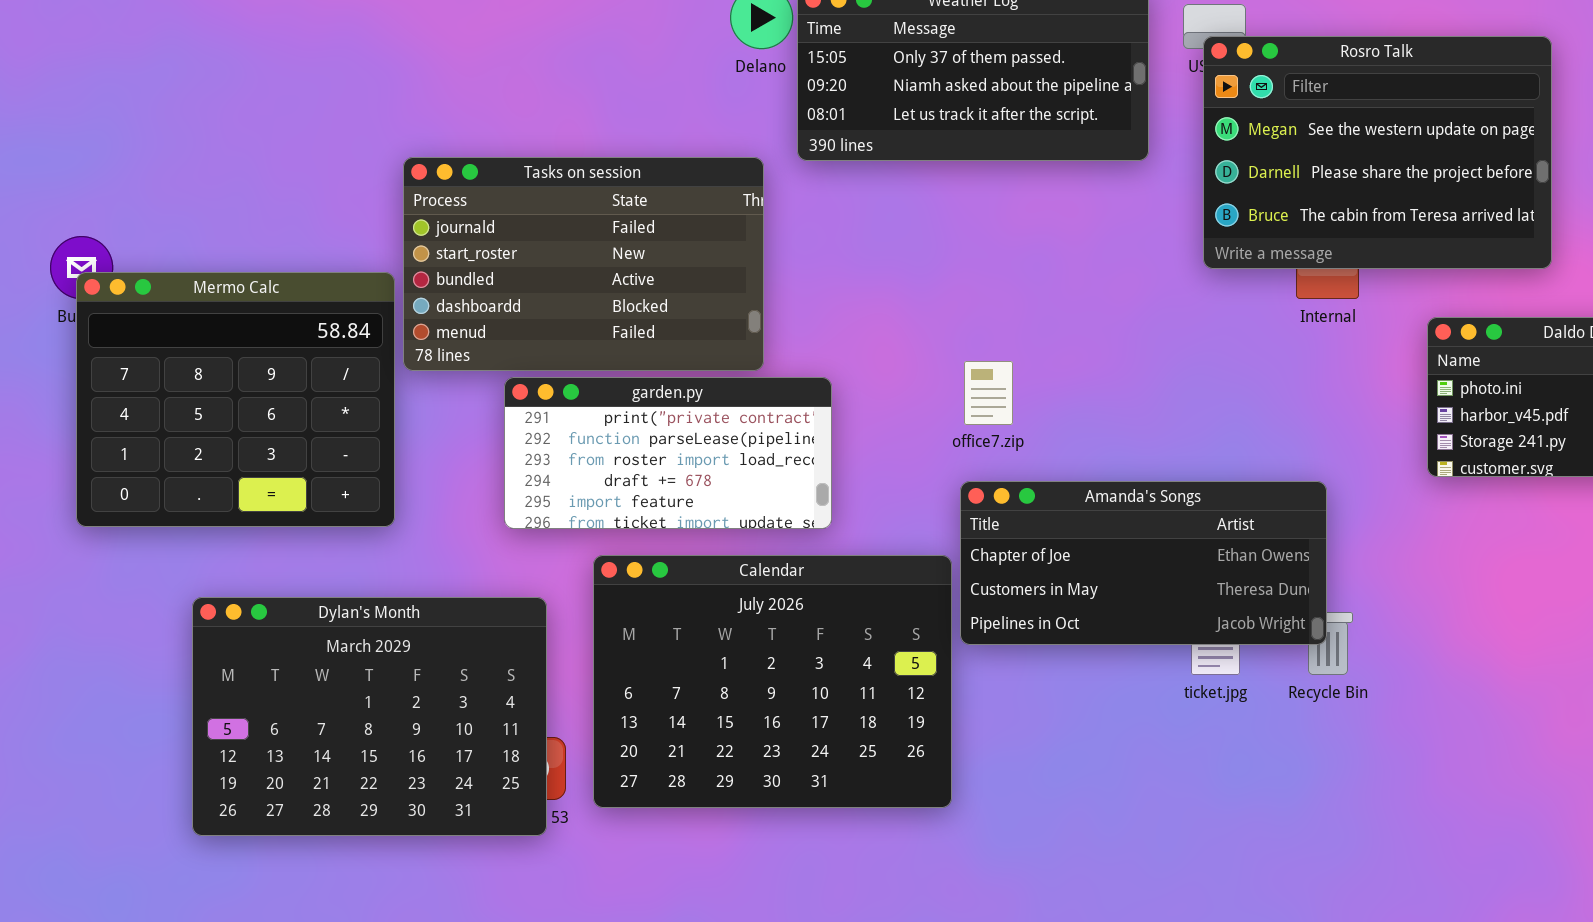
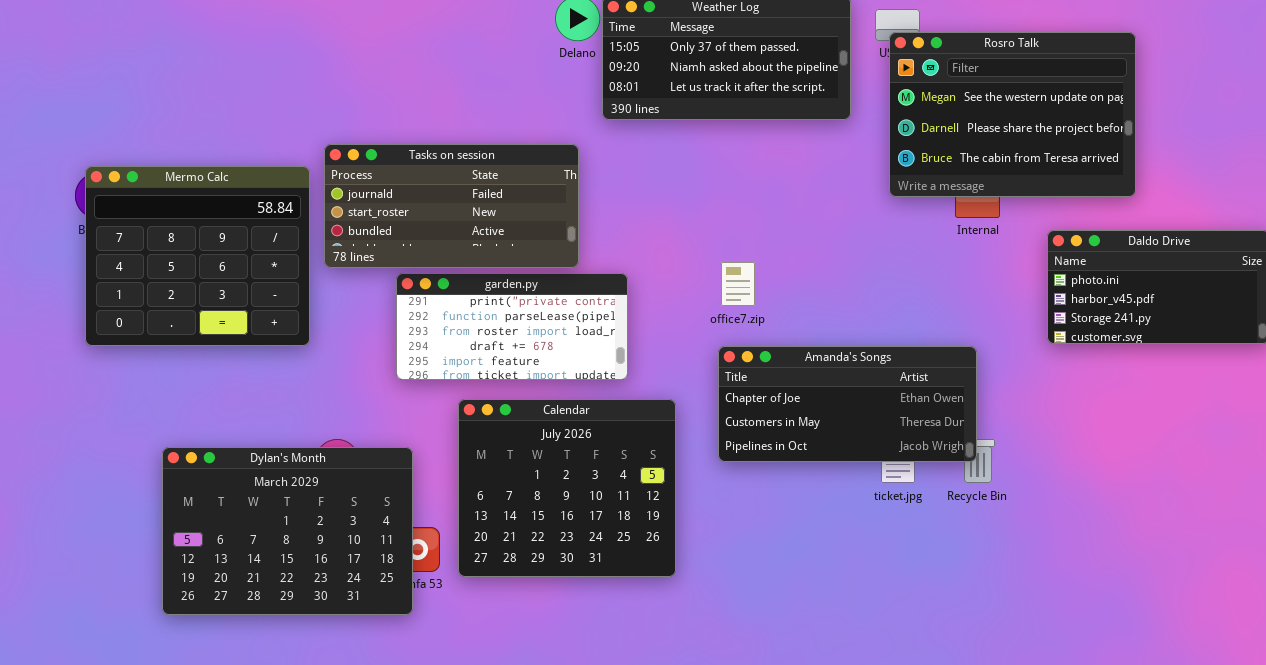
Tasks on session: [403,157,764,371] -> [324,144,579,268], resized
Mermo Calc: [76,272,395,527] -> [85,166,310,346], moved
Calendar: [593,555,952,808] -> [458,399,676,577], resized
Dylan's Month: [192,597,547,836] -> [162,447,413,615], moved

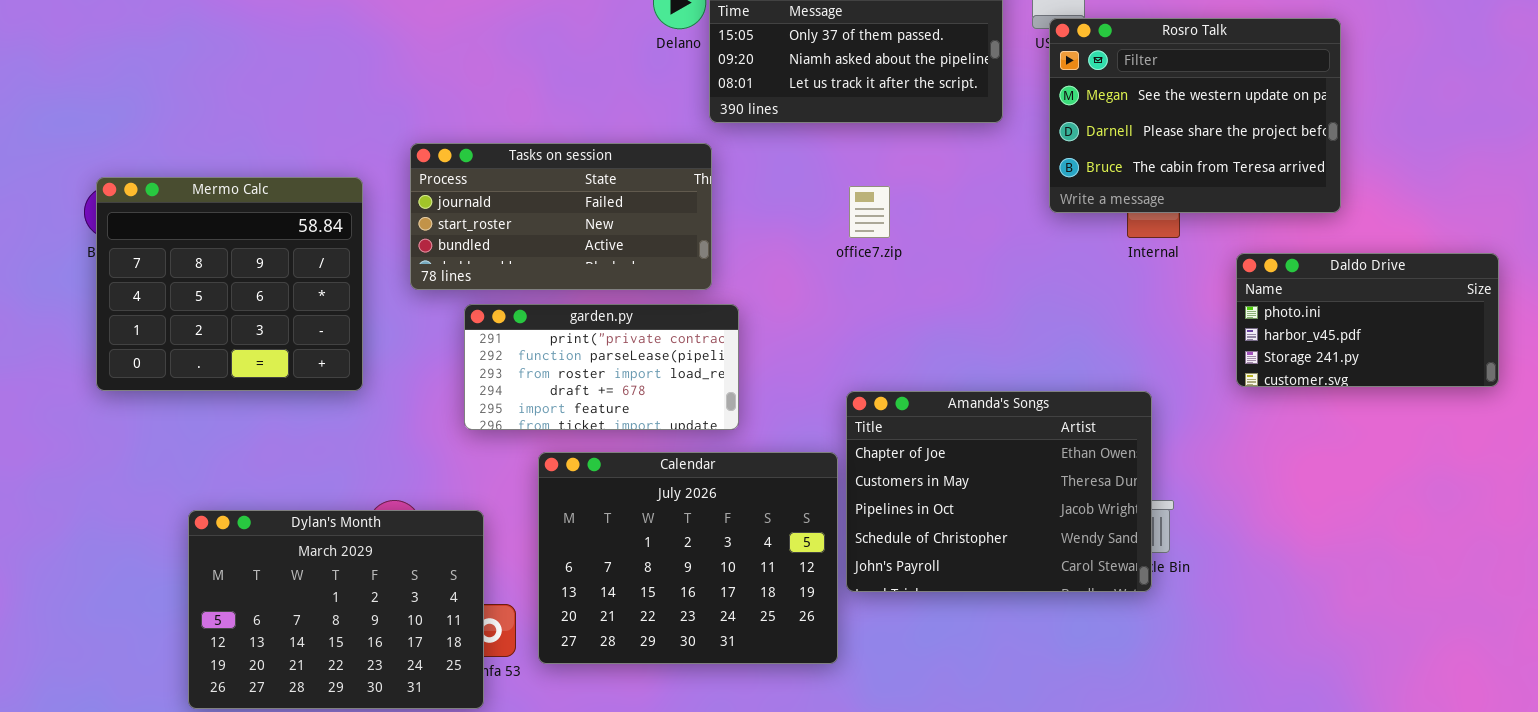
Tasks on session: [324,144,579,268] -> [410,143,712,290], moved
office7.zip: [721,262,755,306] -> [849,186,890,238], moved
Amanda's Songs: [718,346,977,462] -> [846,391,1152,592], resized
Calendar: [458,399,676,577] -> [538,452,838,664], resized

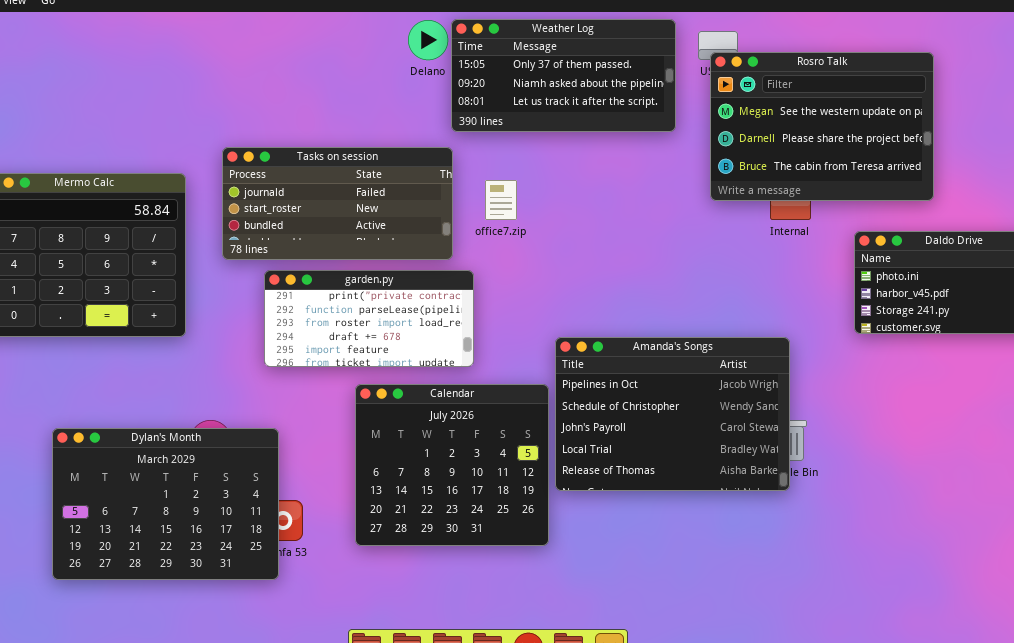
office7.zip: [849,186,890,238] -> [485,180,517,220], moved
Amanda's Songs: [846,391,1152,592] -> [555,337,790,491], scrolled down 2 rows
Calendar: [538,452,838,664] -> [355,384,549,546], resized

